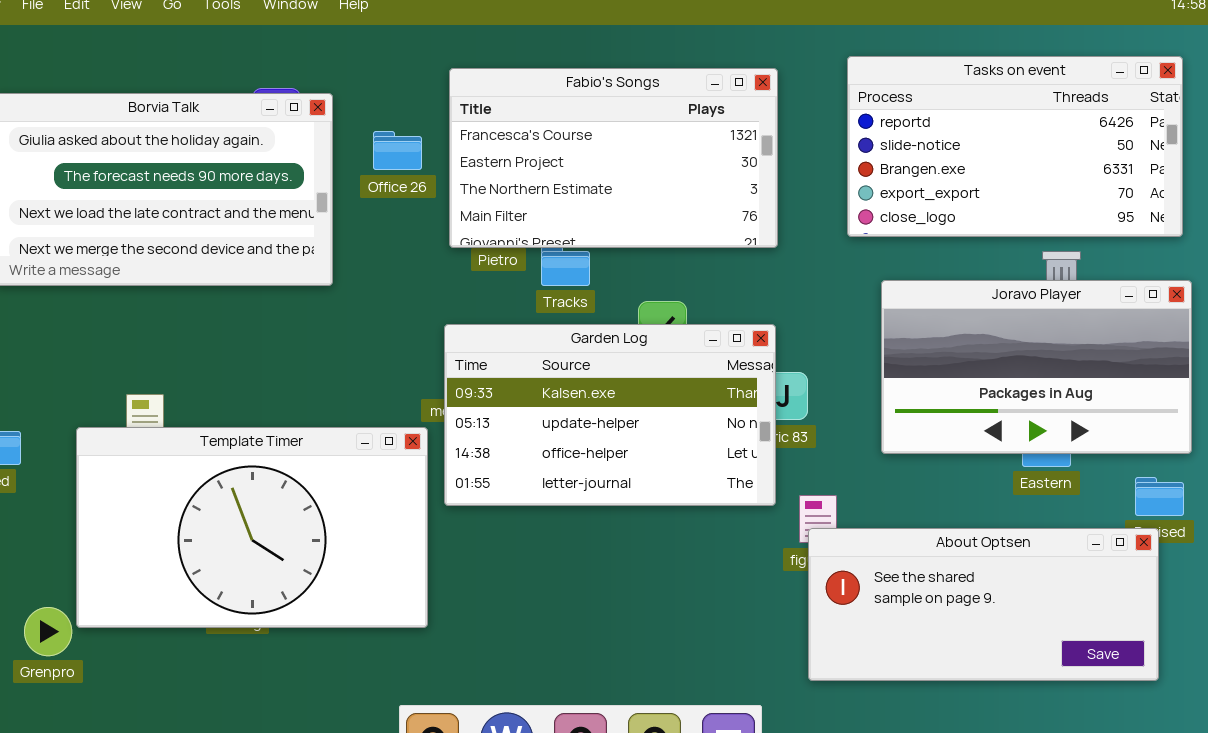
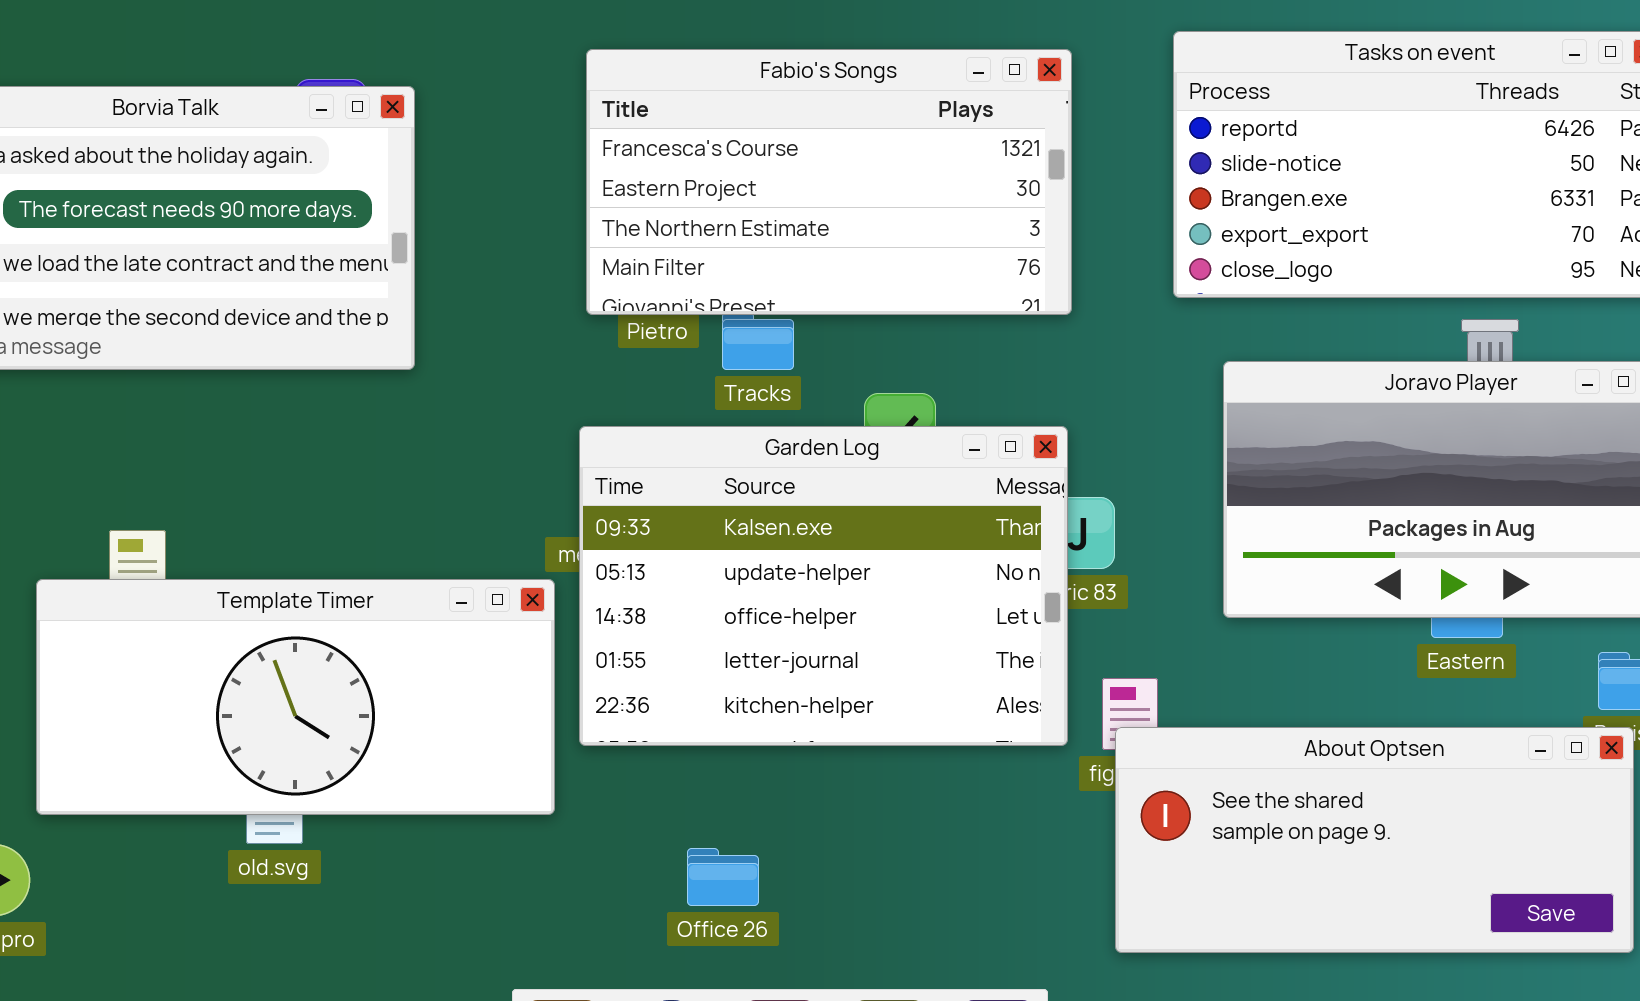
Office 26: [373,131,422,170] -> [687,848,759,906], moved
Garden Log: [444,324,776,506] -> [579,426,1068,746], resized
Template Timer: [76,427,428,628] -> [36,579,555,815], resized

